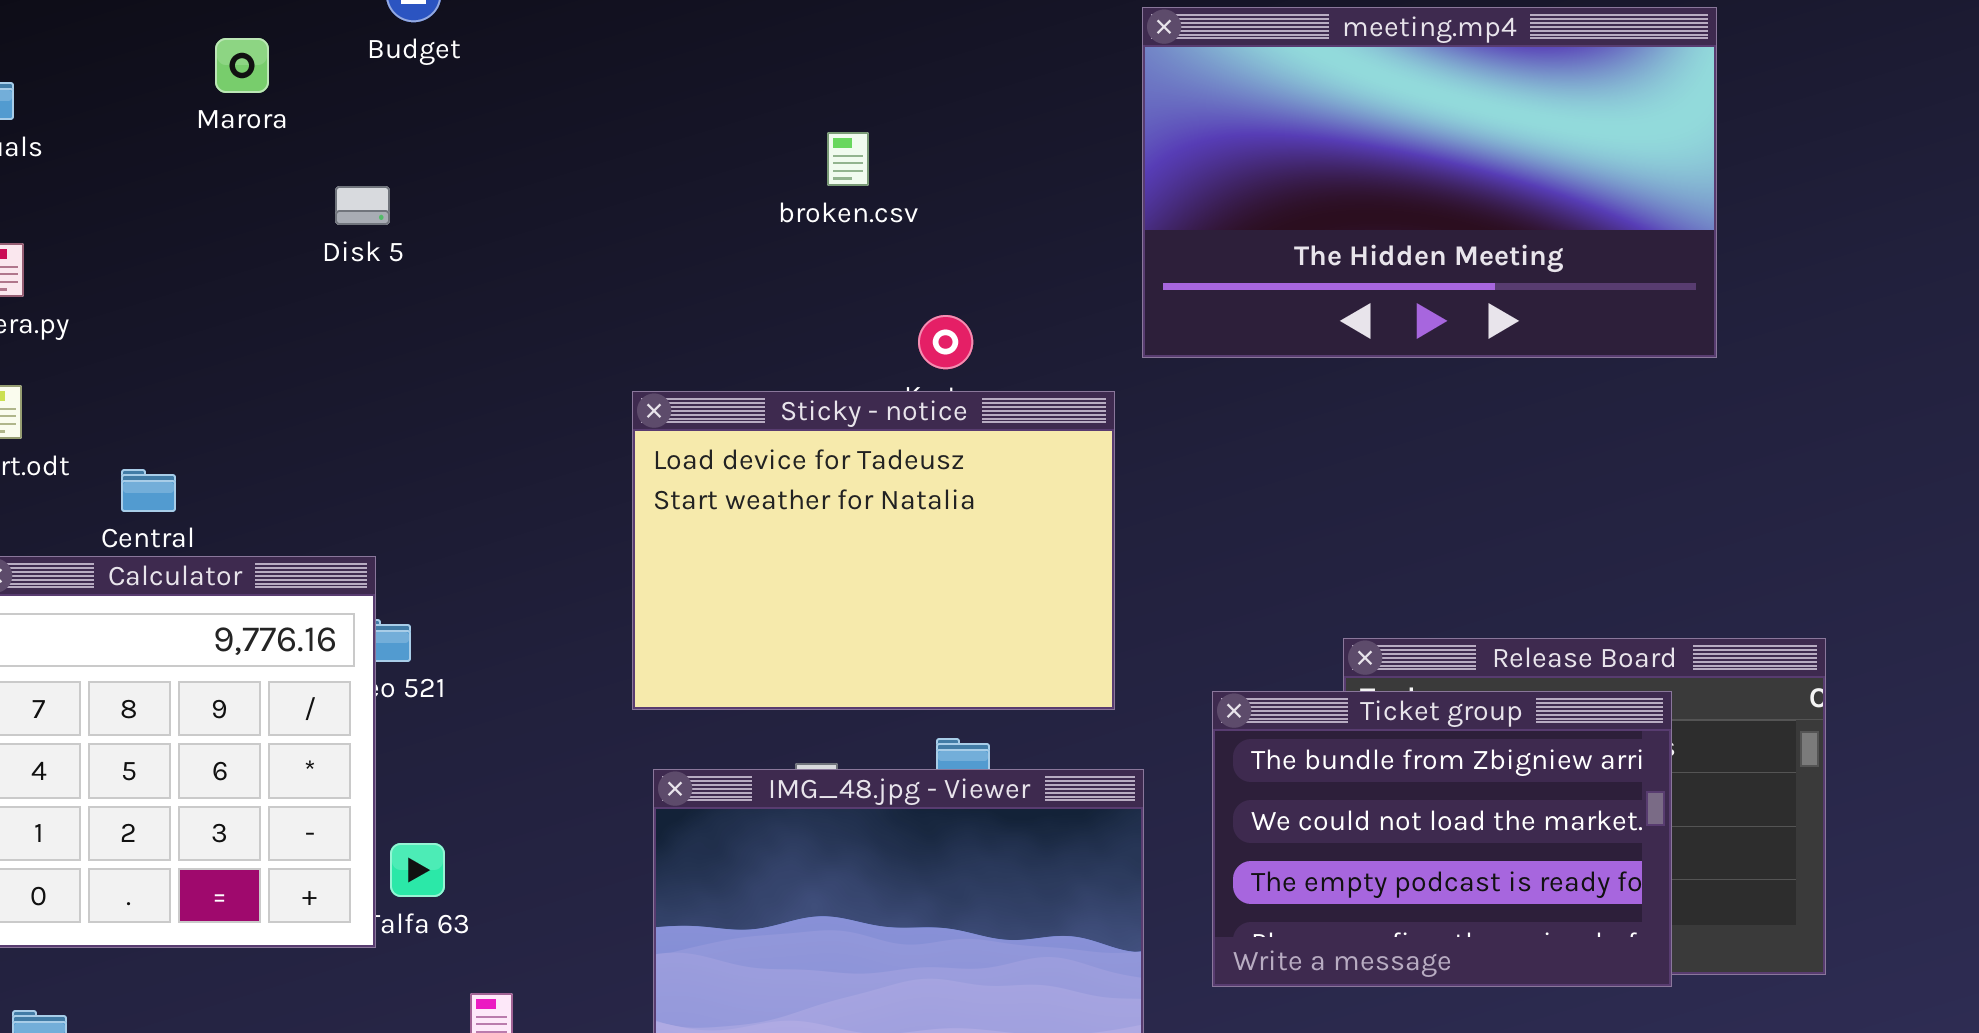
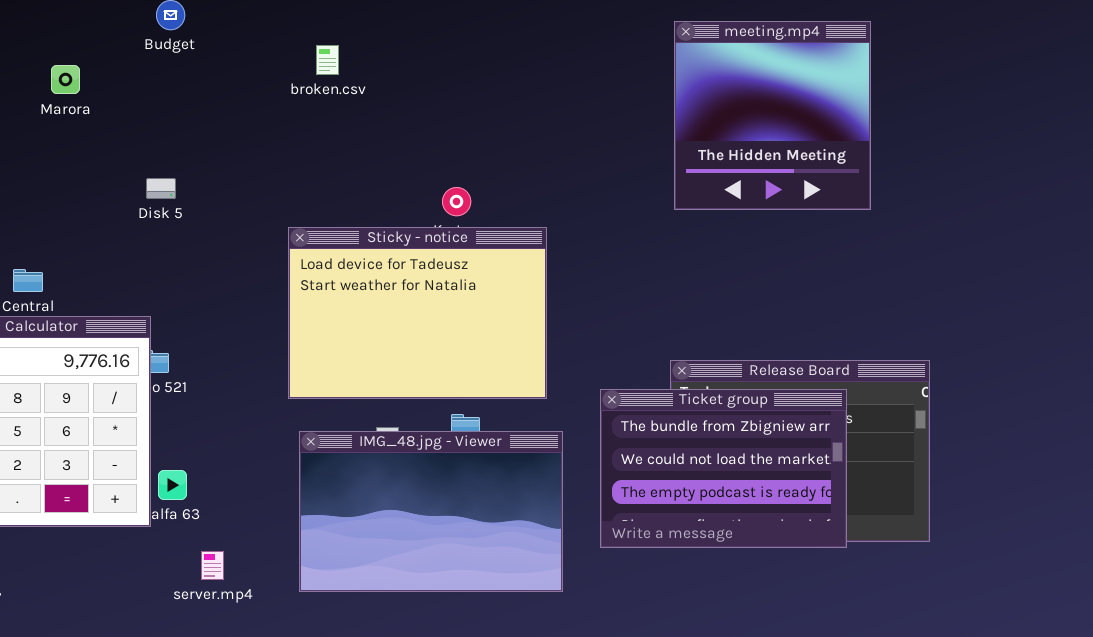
meeting.mp4: [1142,7,1717,358] -> [674,21,871,210], resized
Marora: [215,38,269,93] -> [51,65,80,94], moved
broken.csv: [827,132,869,186] -> [316,45,339,75], moved
Disk 5: [335,186,390,225] -> [146,178,176,199], moved

